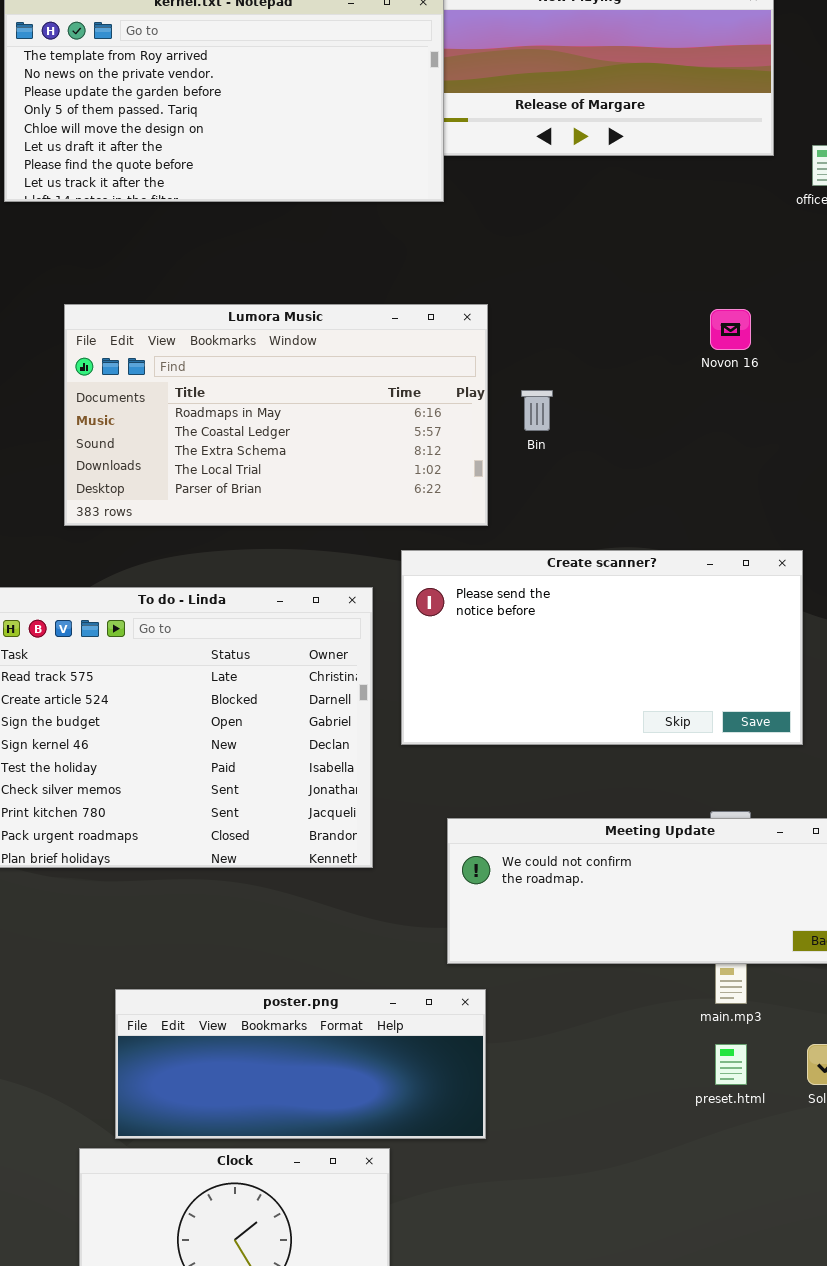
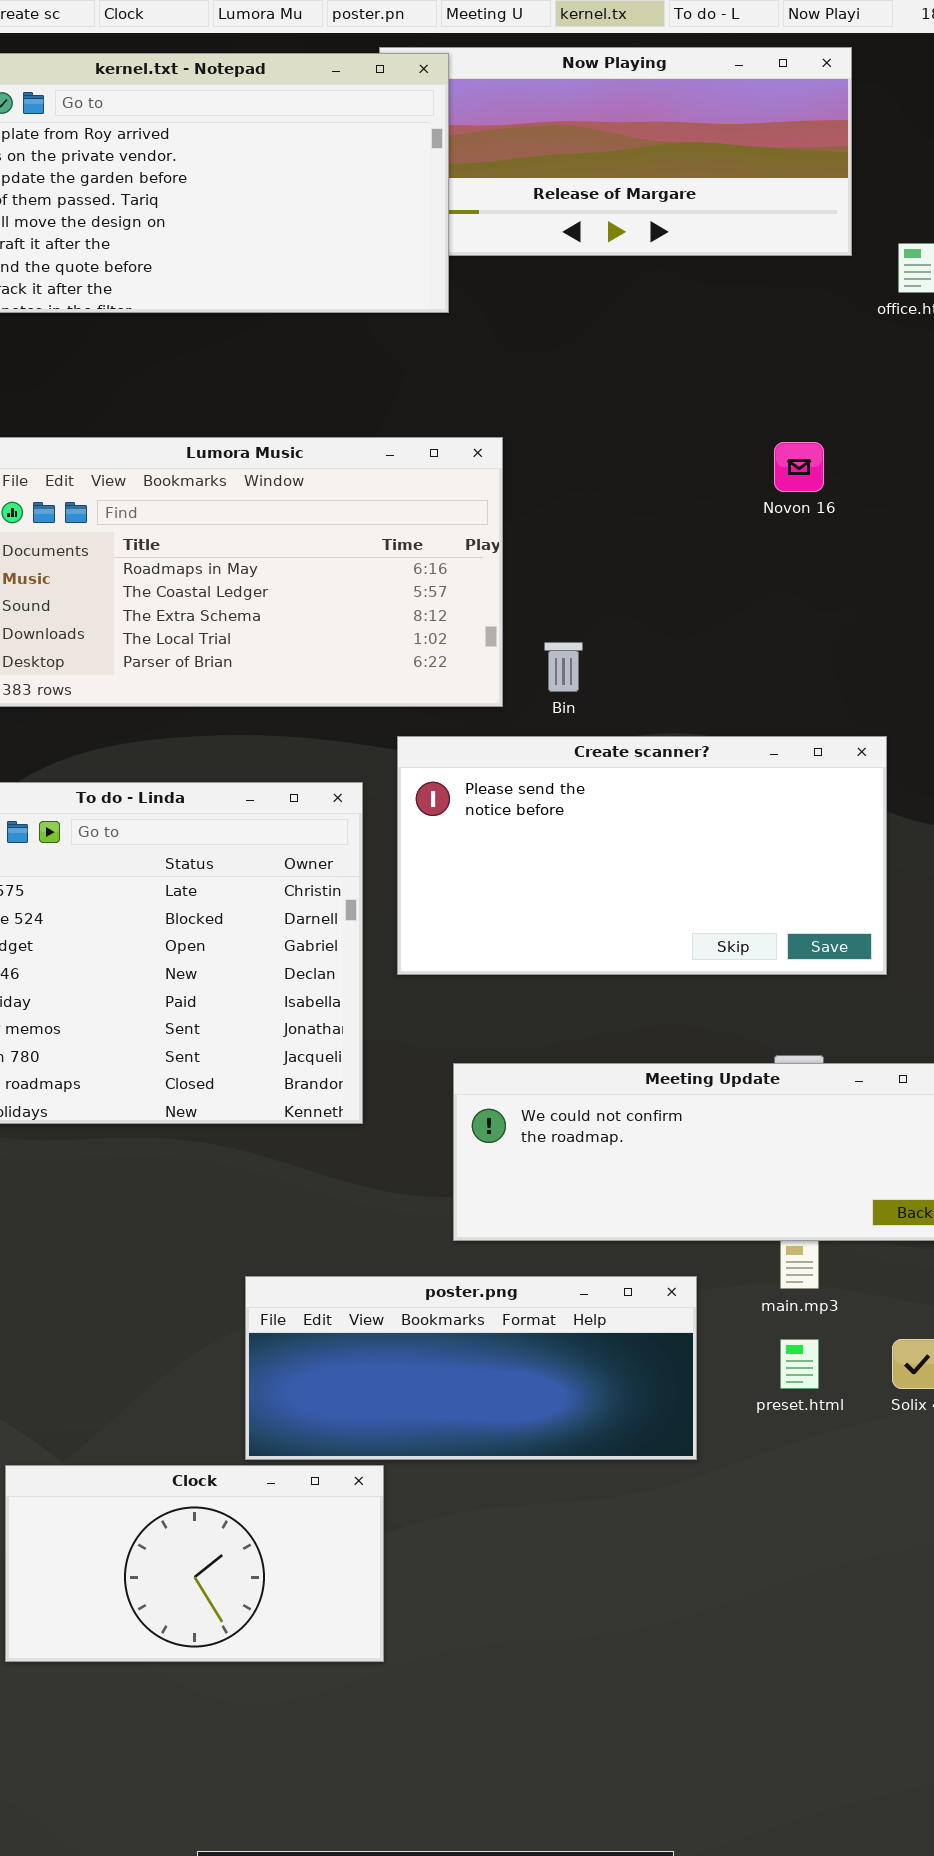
Bin: [521,390,553,431] -> [544,642,583,692], moved
poster.png: [115,989,486,1139] -> [245,1276,697,1460], moved

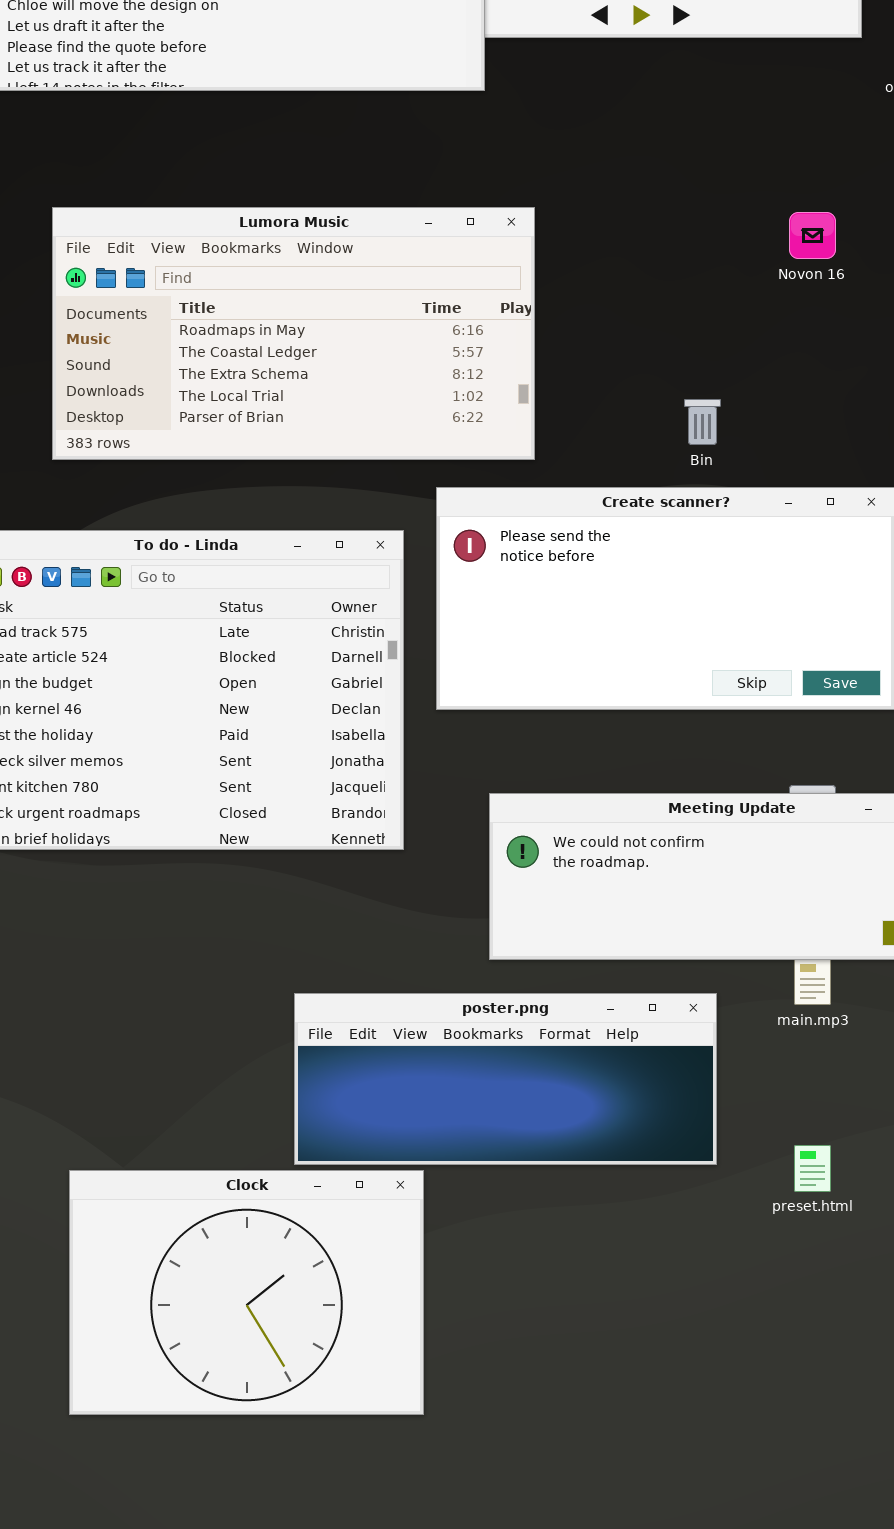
Bin: [544,642,583,692] -> [684,399,721,445], moved
preset.html: [780,1339,819,1389] -> [794,1145,831,1192], moved
Clock: [5,1465,384,1662] -> [69,1170,424,1415], resized

